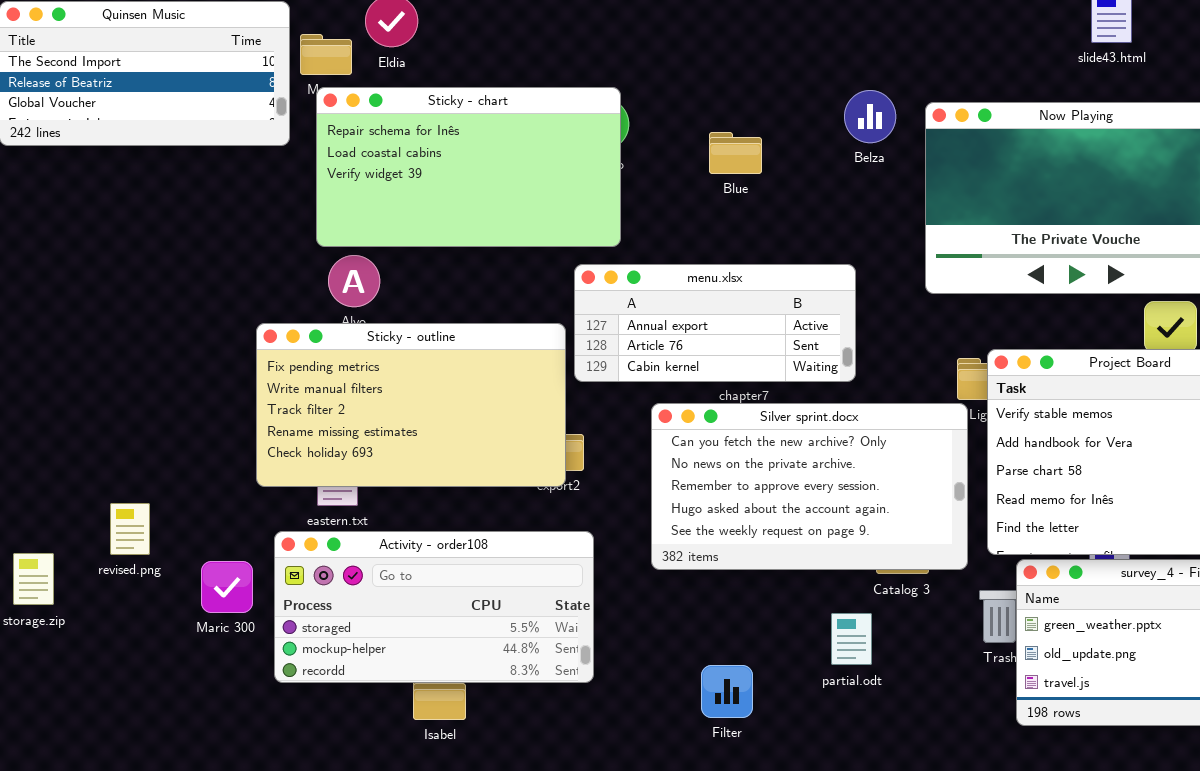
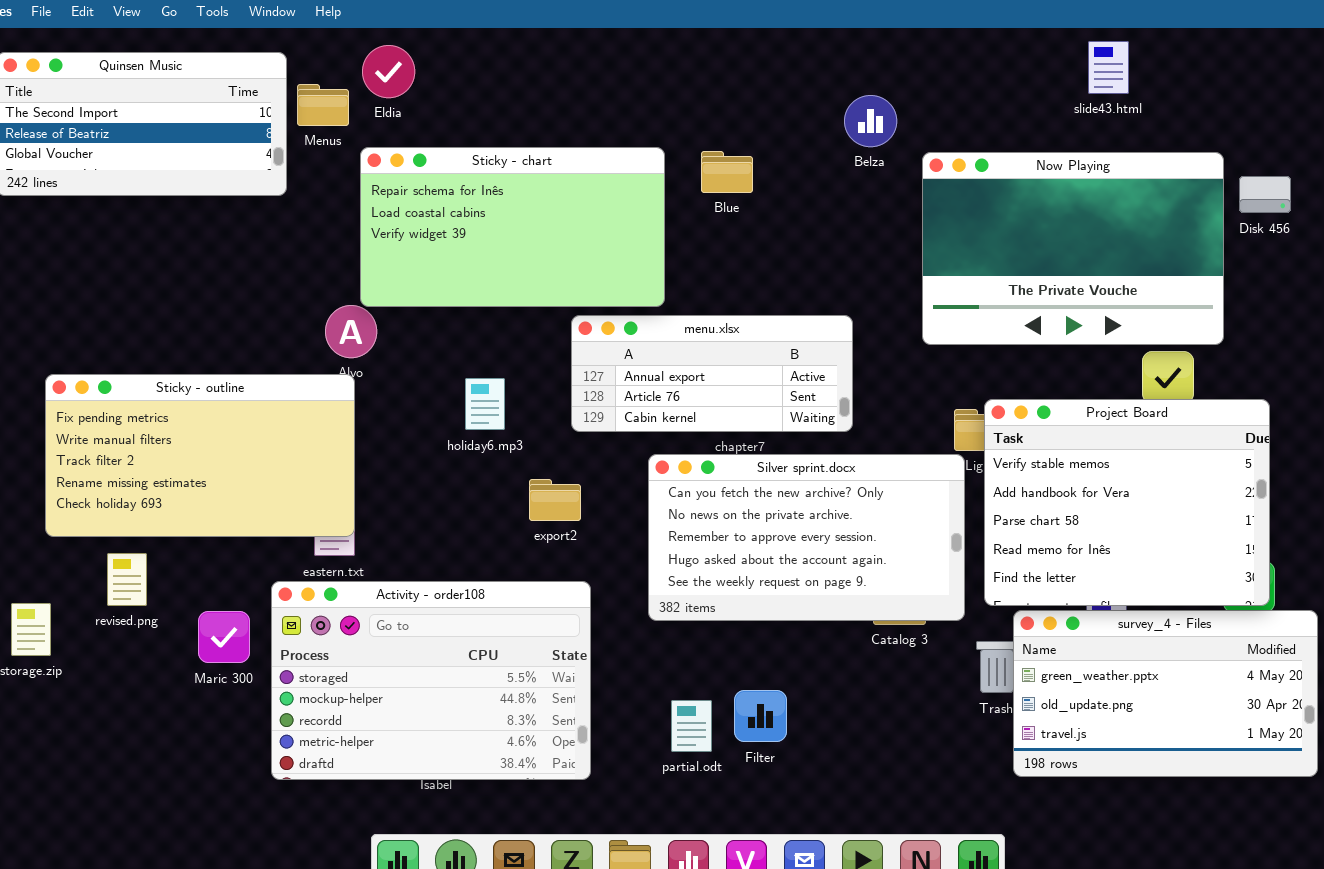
Sticky - chart: [316,87,621,247] -> [360,147,665,307], moved
Belza: [844,90,896,143] -> [844,95,897,147], moved
Blue: [709,132,762,174] -> [701,151,753,193], moved
Sticky - outline: [256,323,566,487] -> [45,374,355,537], moved
Activity - order108: [274,531,594,683] -> [271,581,591,780], resized
partial.odt: [831,613,872,665] -> [671,700,712,752], moved
Filter: [701,665,753,718] -> [734,690,787,742], moved

